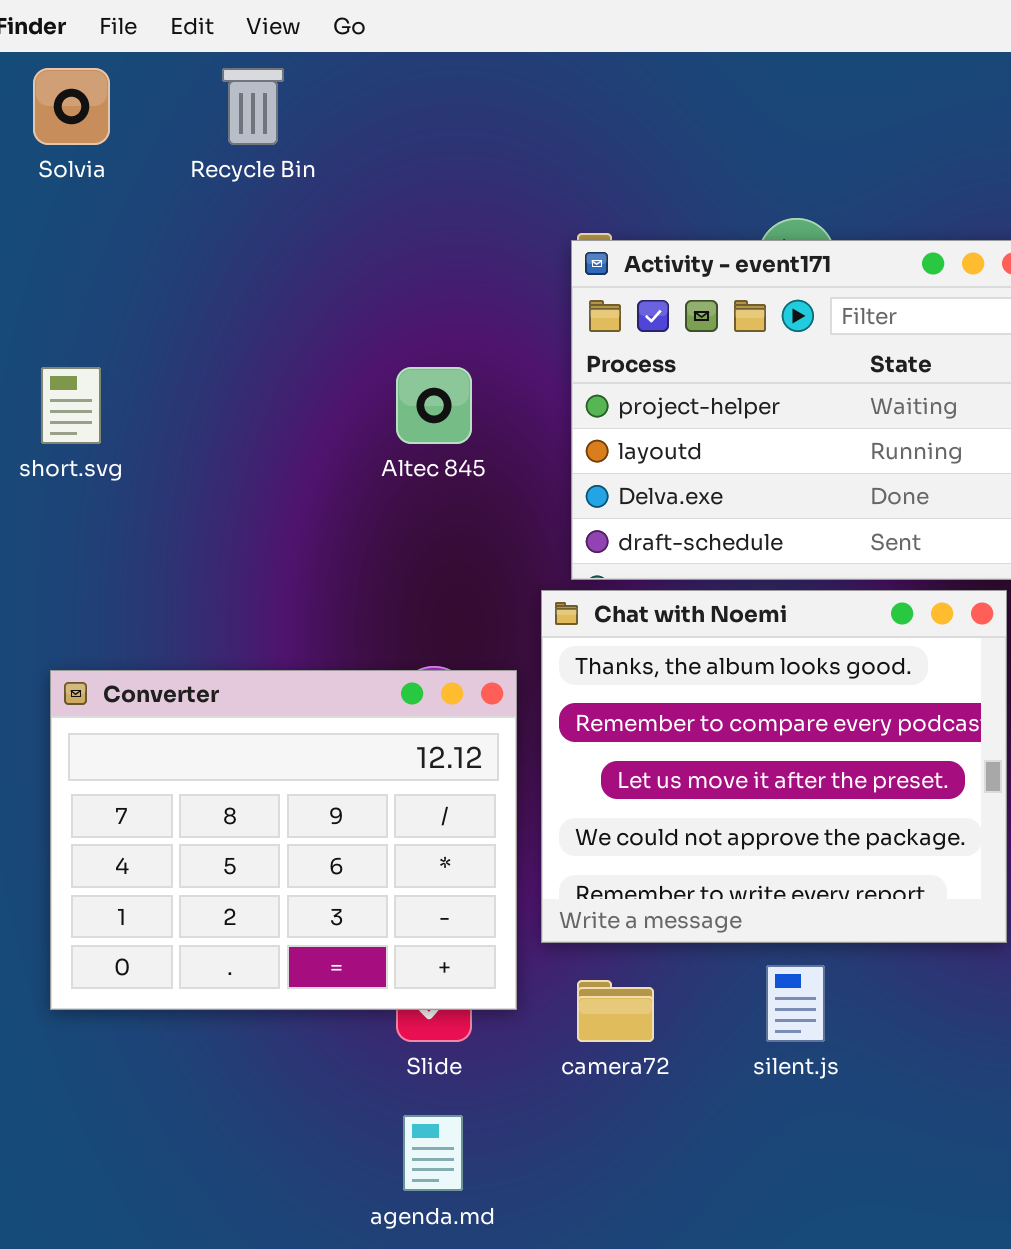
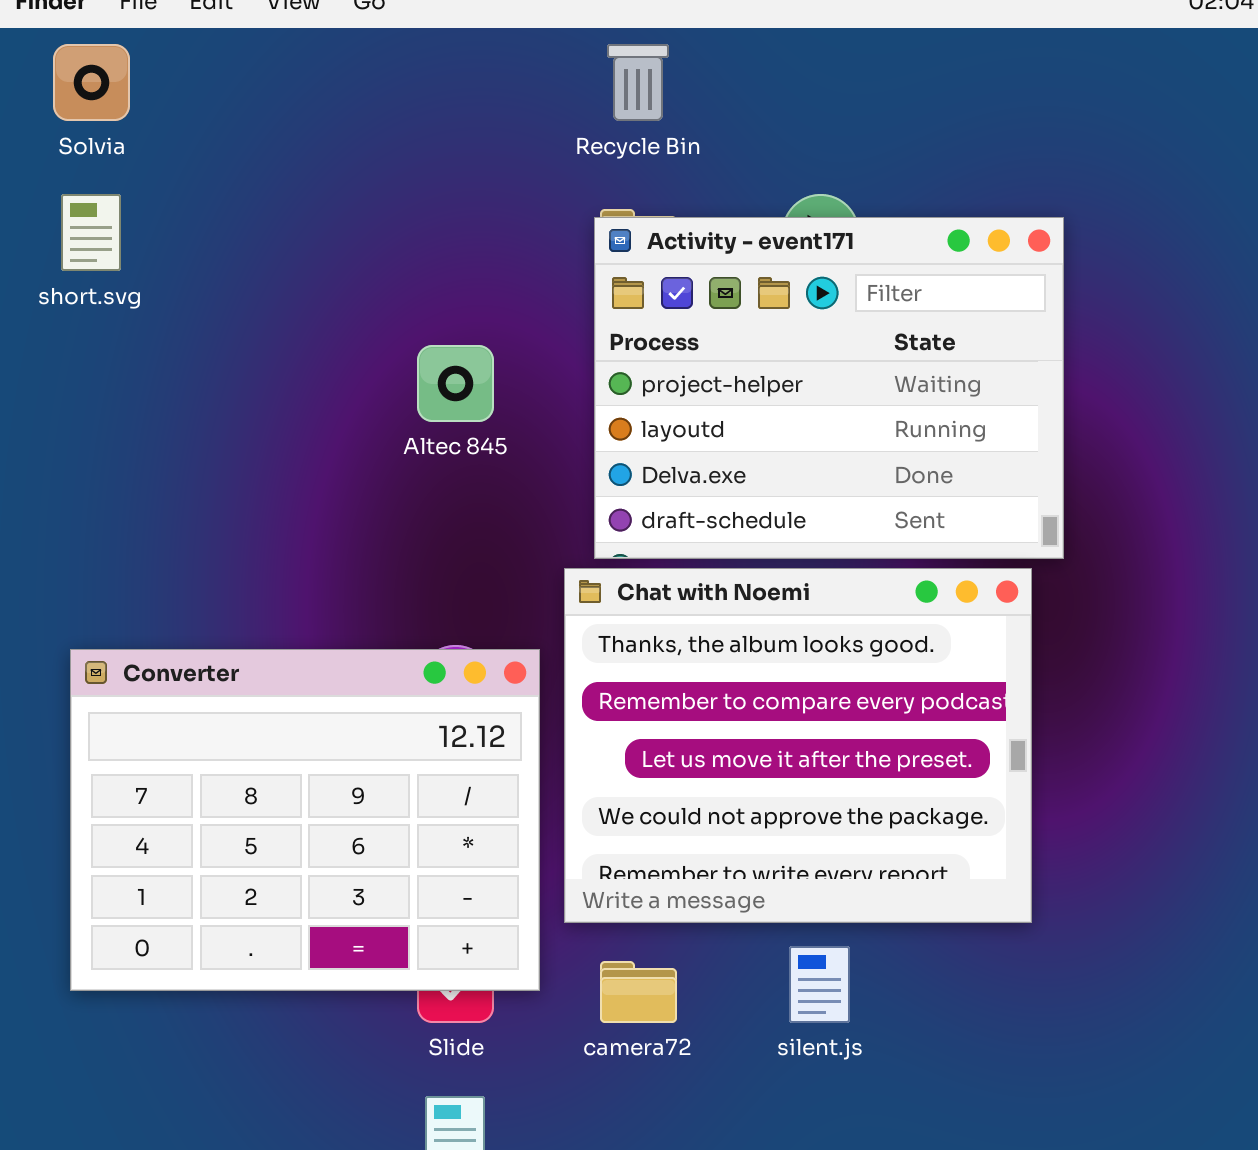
Recycle Bin: [222,68,284,145] -> [607,44,669,121], moved
short.svg: [41,367,101,444] -> [61,194,121,271], moved

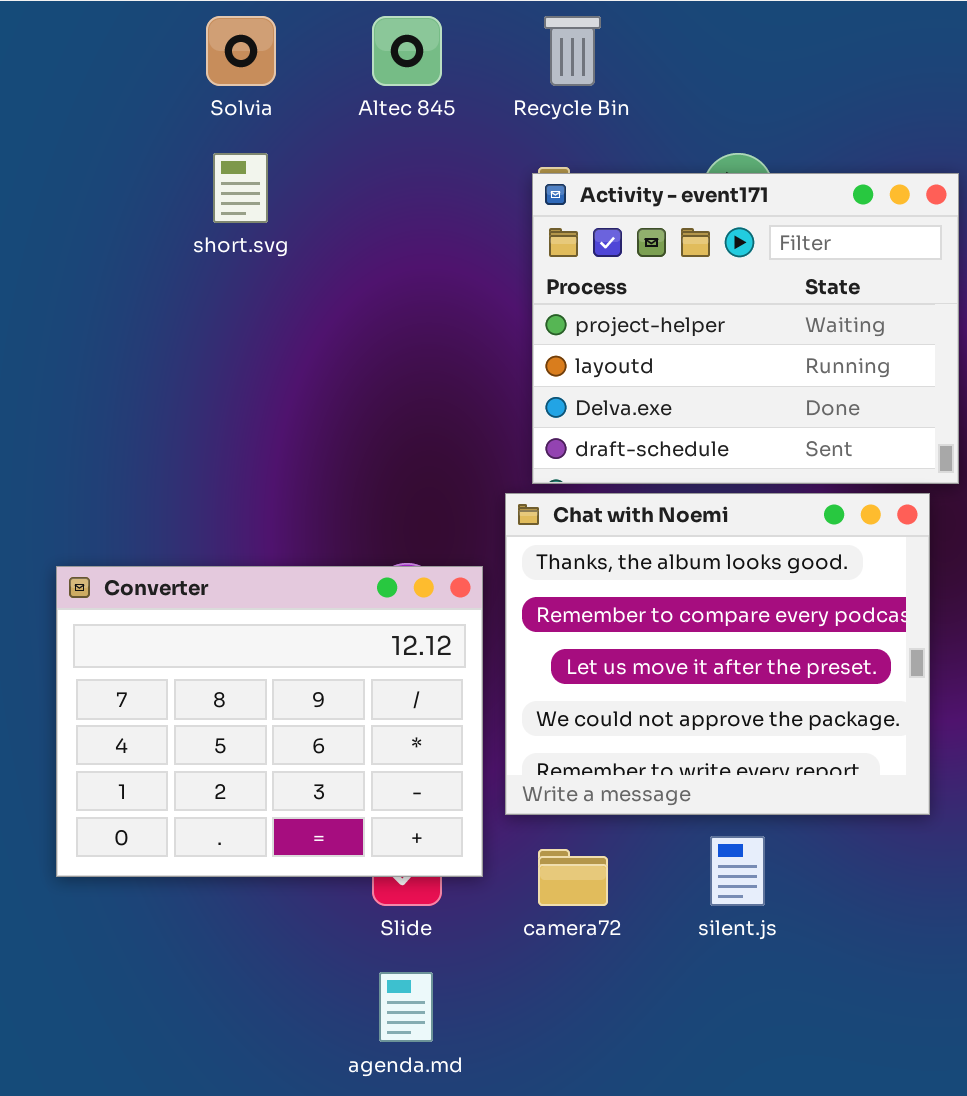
Solvia: [53,44,130,121] -> [206,16,276,86], moved
short.svg: [61,194,121,271] -> [213,153,268,223], moved
Altec 845: [417,345,494,422] -> [372,16,442,86], moved

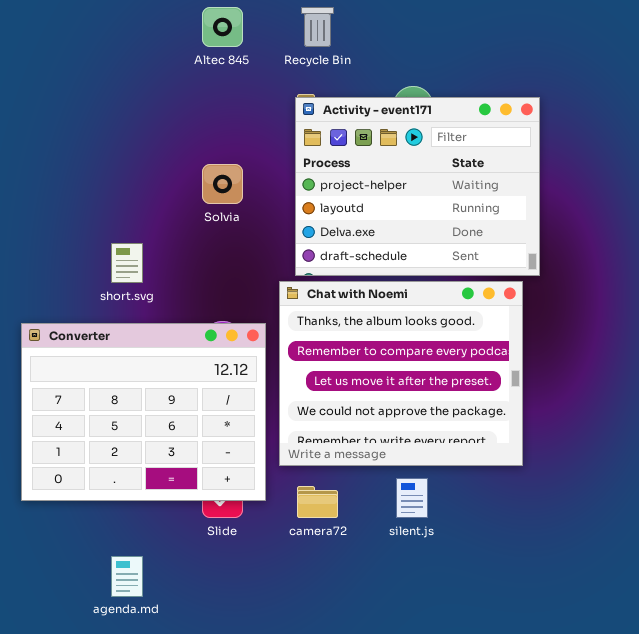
Solvia: [206,16,276,86] -> [202,164,243,204], moved
short.svg: [213,153,268,223] -> [111,243,143,283], moved
agenda.md: [379,972,433,1042] -> [111,556,143,597], moved

